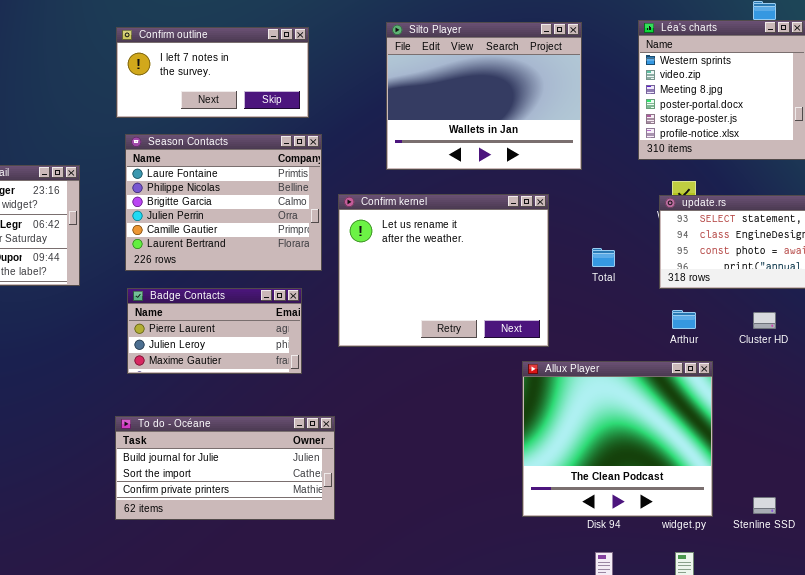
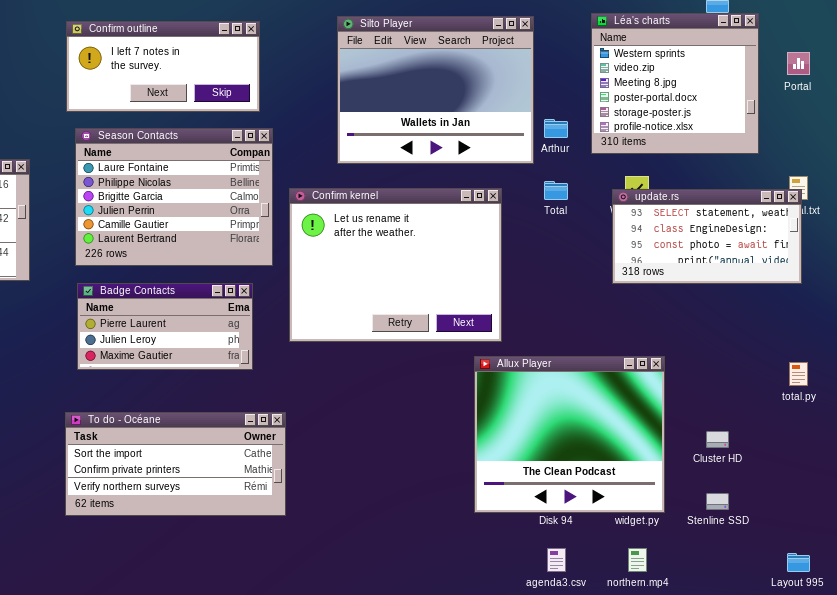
Total: [592,248,615,267] -> [544,181,568,200], moved
Arthur: [672,310,696,329] -> [544,119,568,138], moved
Cluster HD: [753,312,776,329] -> [706,431,729,448], moved
To do - Océane: [115,416,335,520] -> [65,412,286,516], scrolled down 1 row

